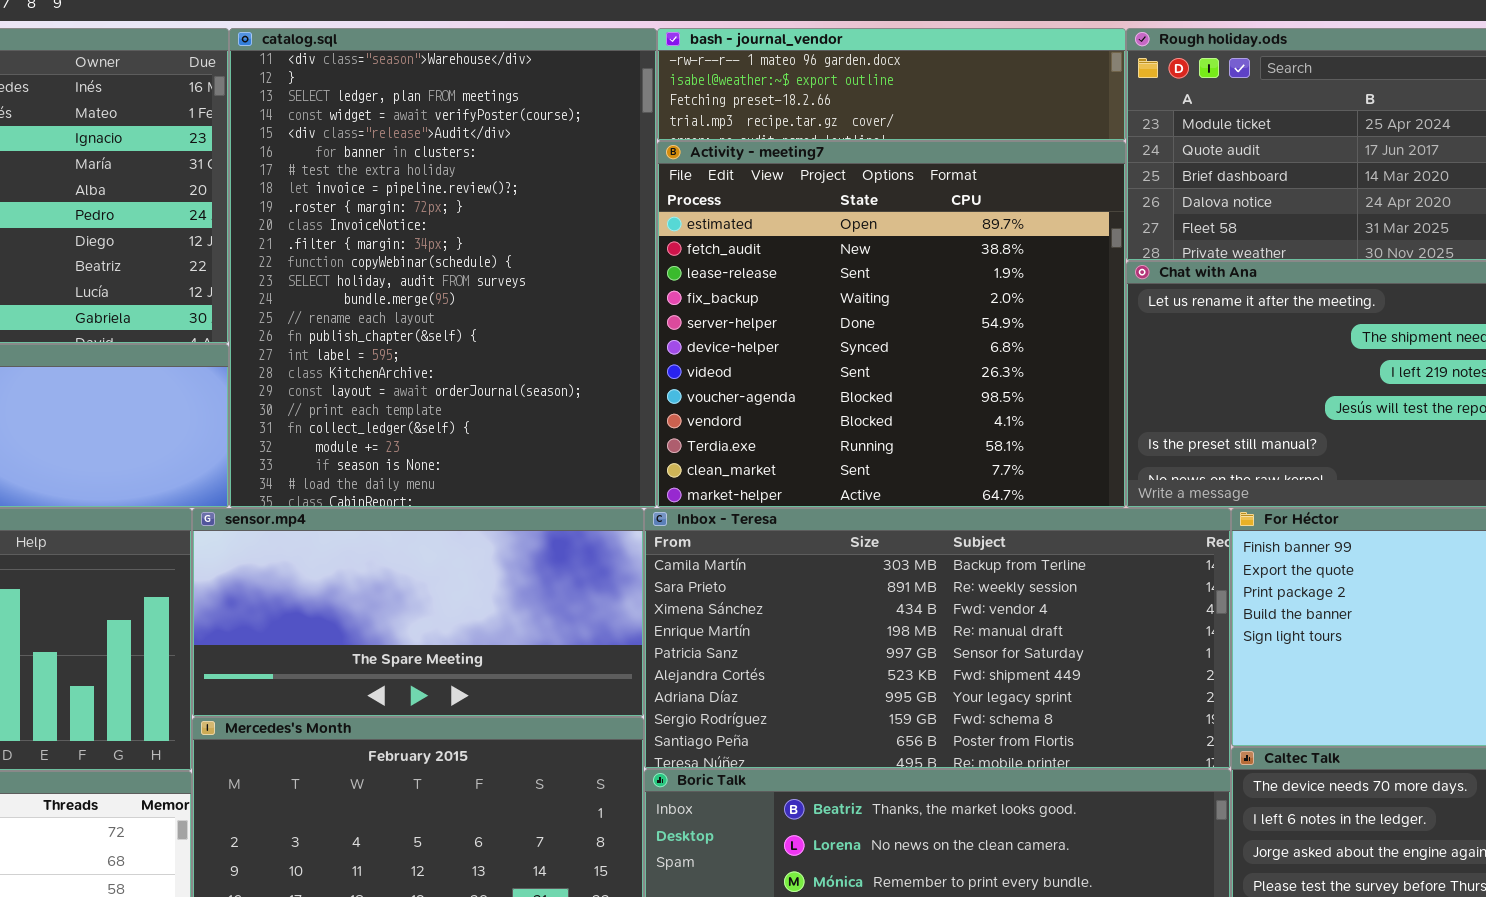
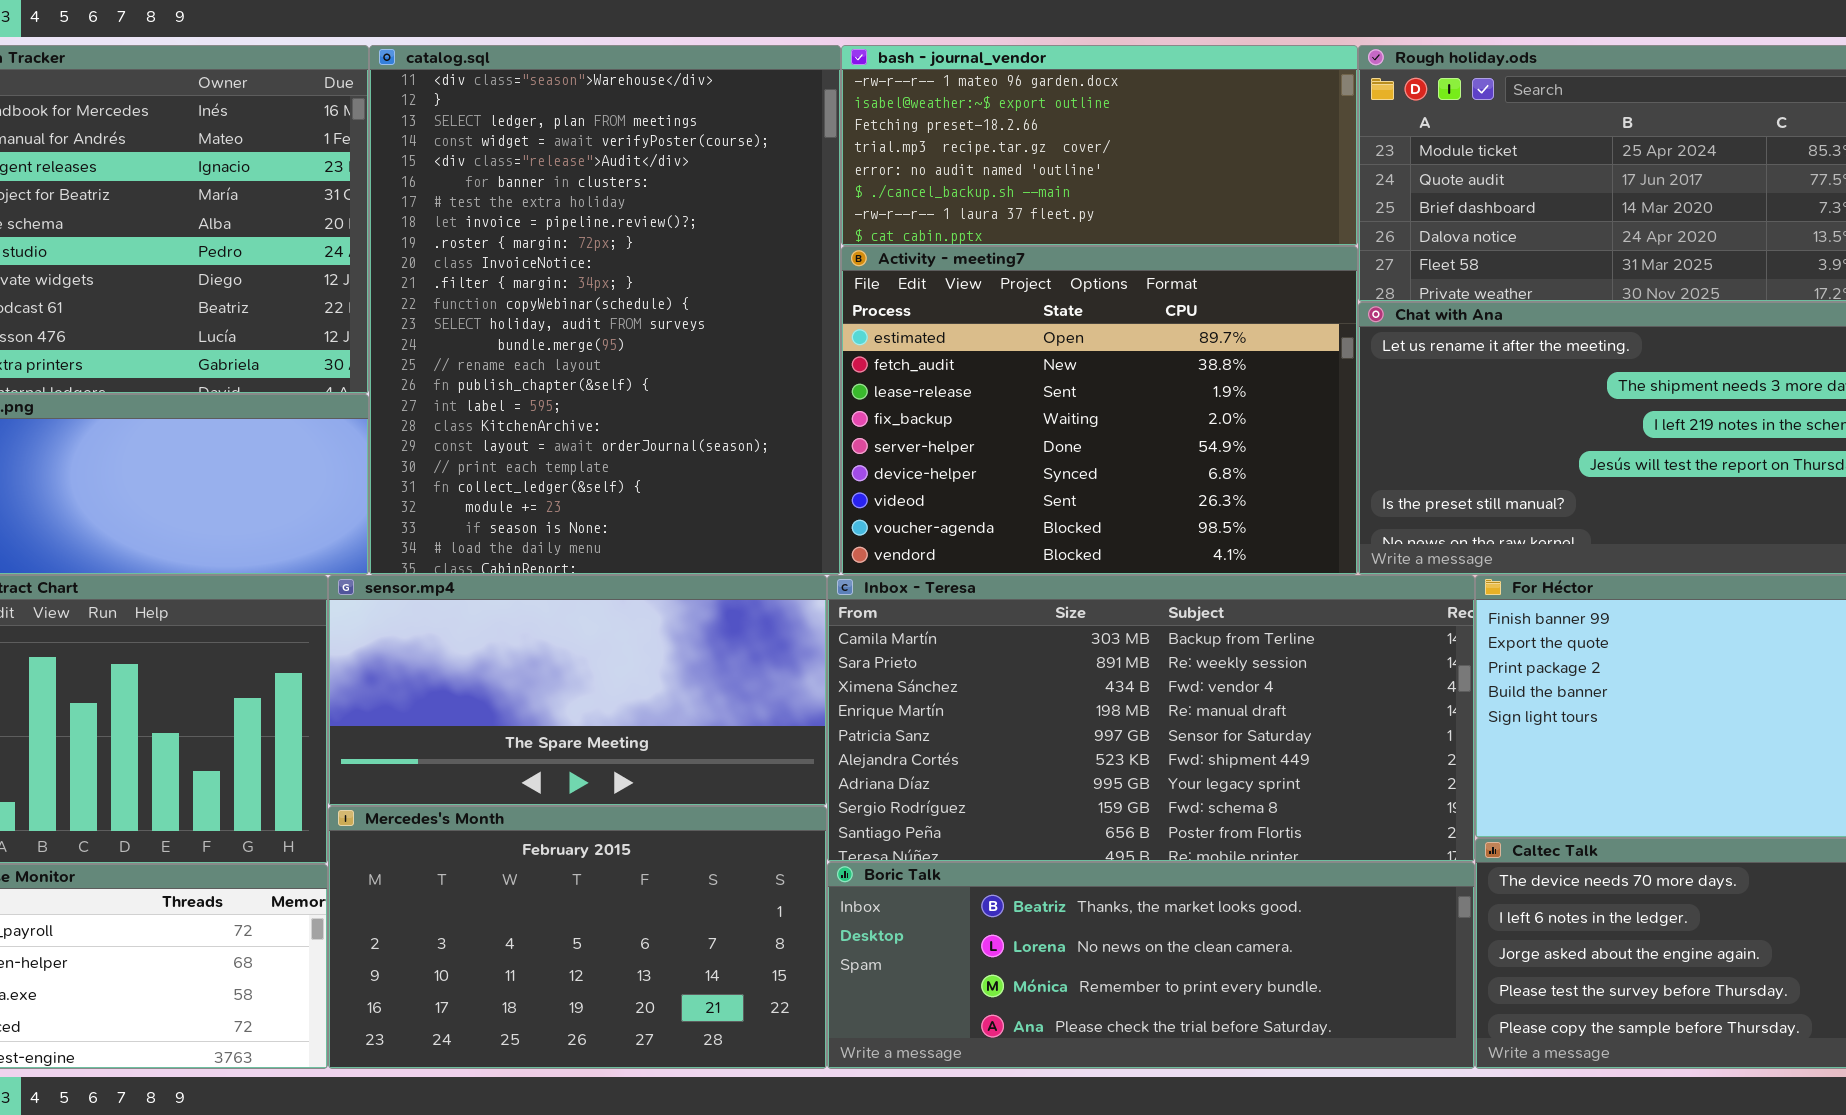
bash - journal_vendor: [657,28,1126,141] -> [841,45,1358,246], resized
Activity - meeting7: [657,141,1126,508] -> [841,246,1358,575], resized

